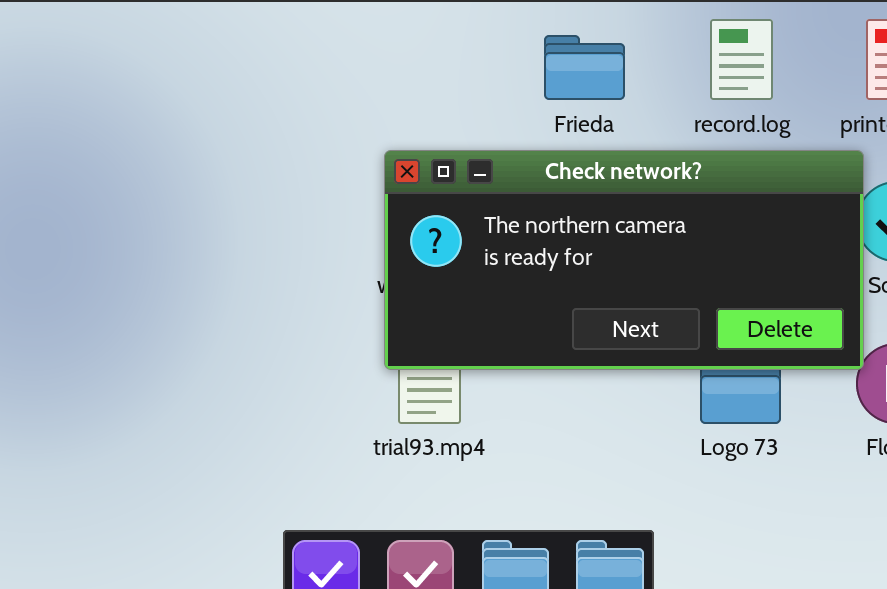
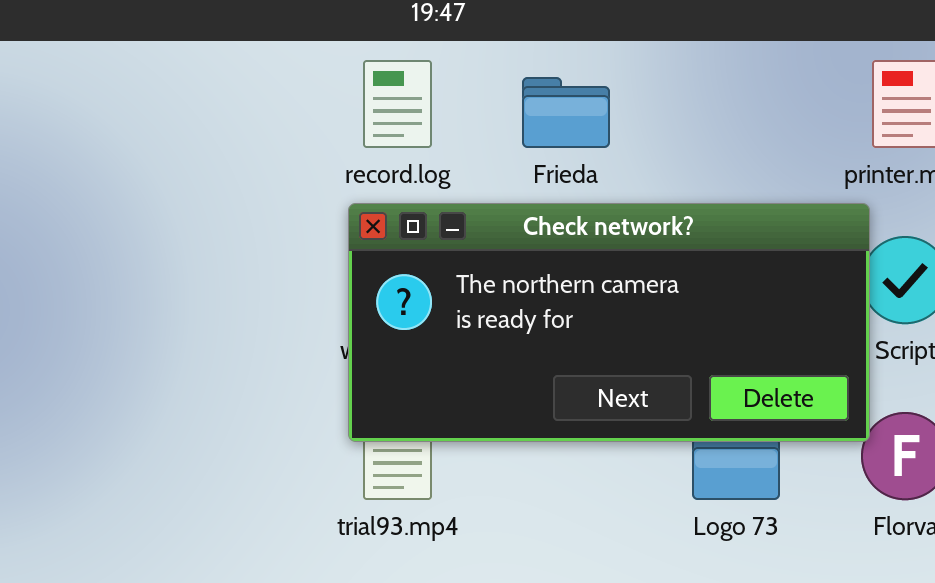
record.log: [710,19,773,100] -> [363,60,432,148], moved

